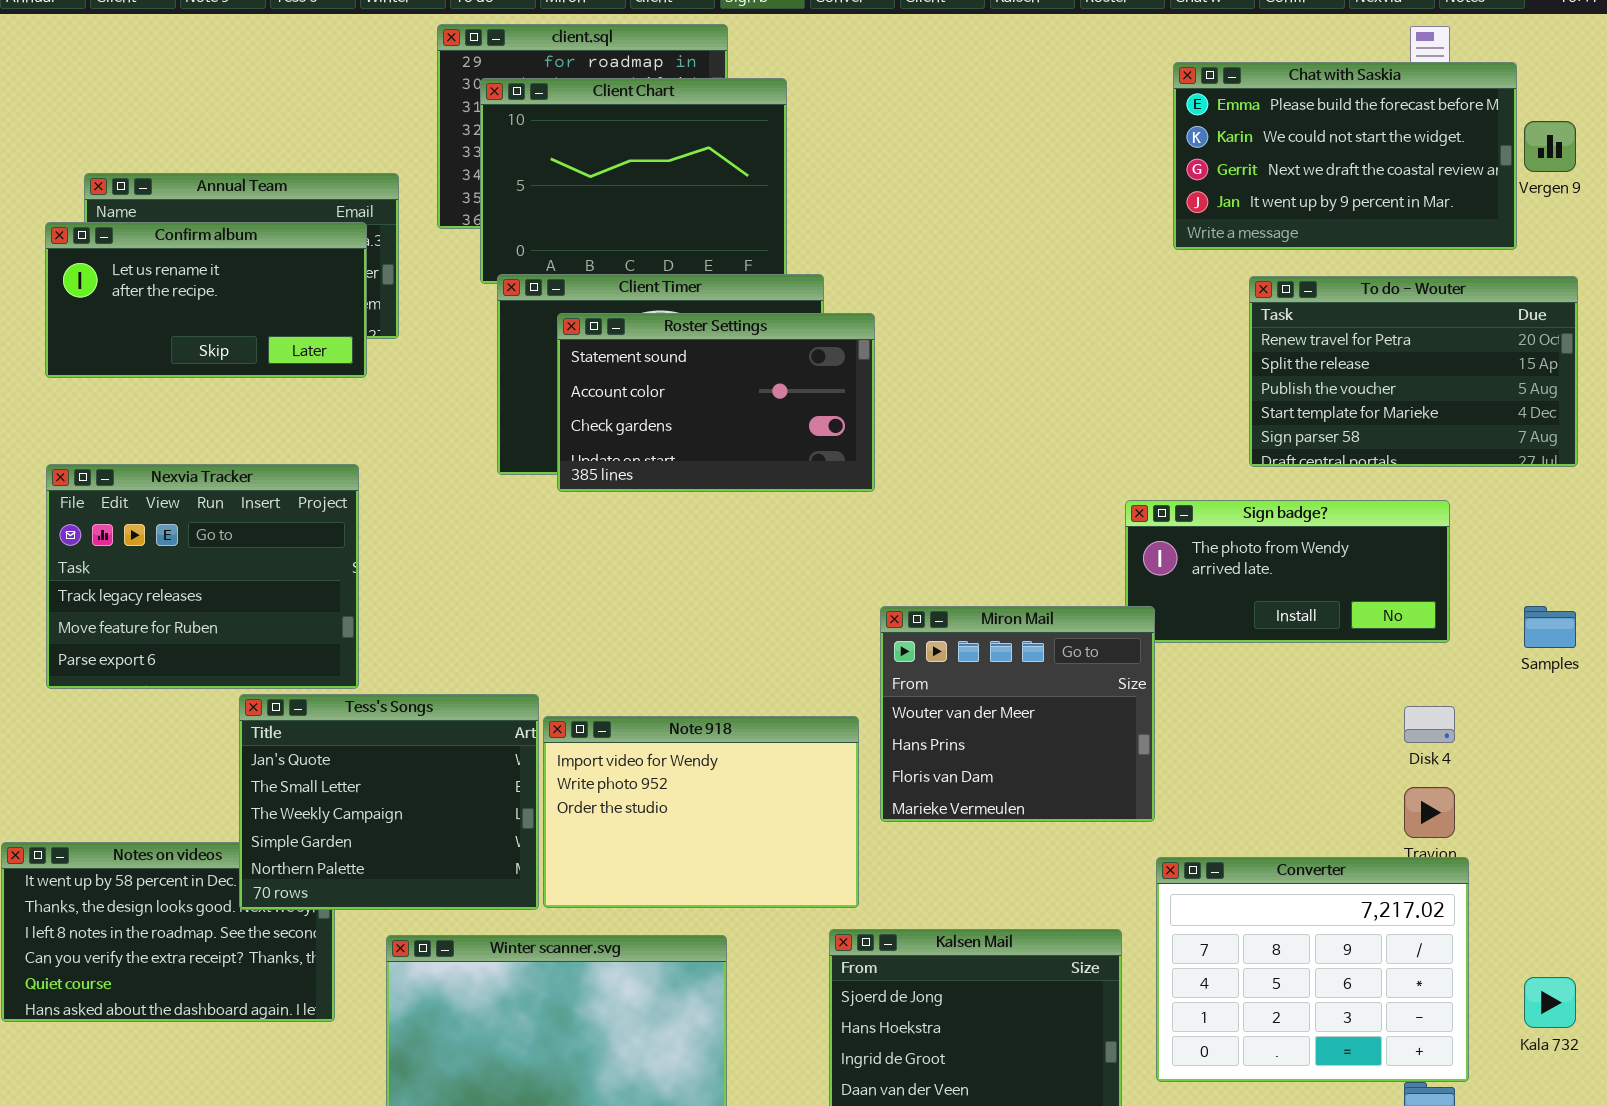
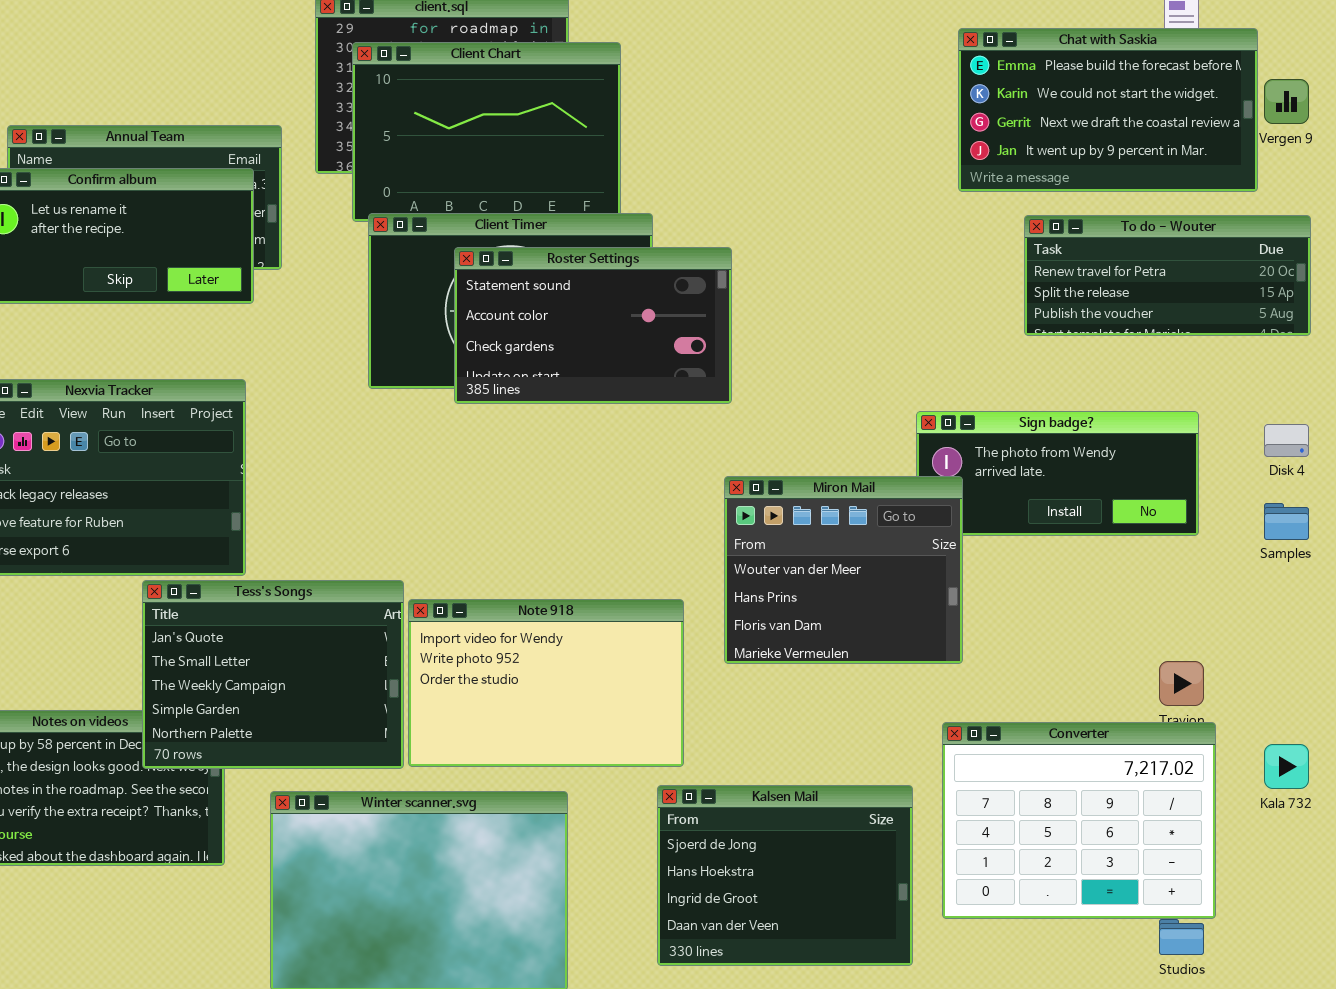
To do - Wouter: [1249,276,1578,467] -> [1024,215,1311,336], resized
Roster Settings: [557,313,875,492] -> [454,247,732,404], moved
Miron Mail: [880,606,1155,822] -> [724,476,963,664], moved
Disk 4: [1404,706,1455,743] -> [1264,424,1309,457], moved
Kala 732: [1524,977,1576,1028] -> [1264,744,1309,789], moved

